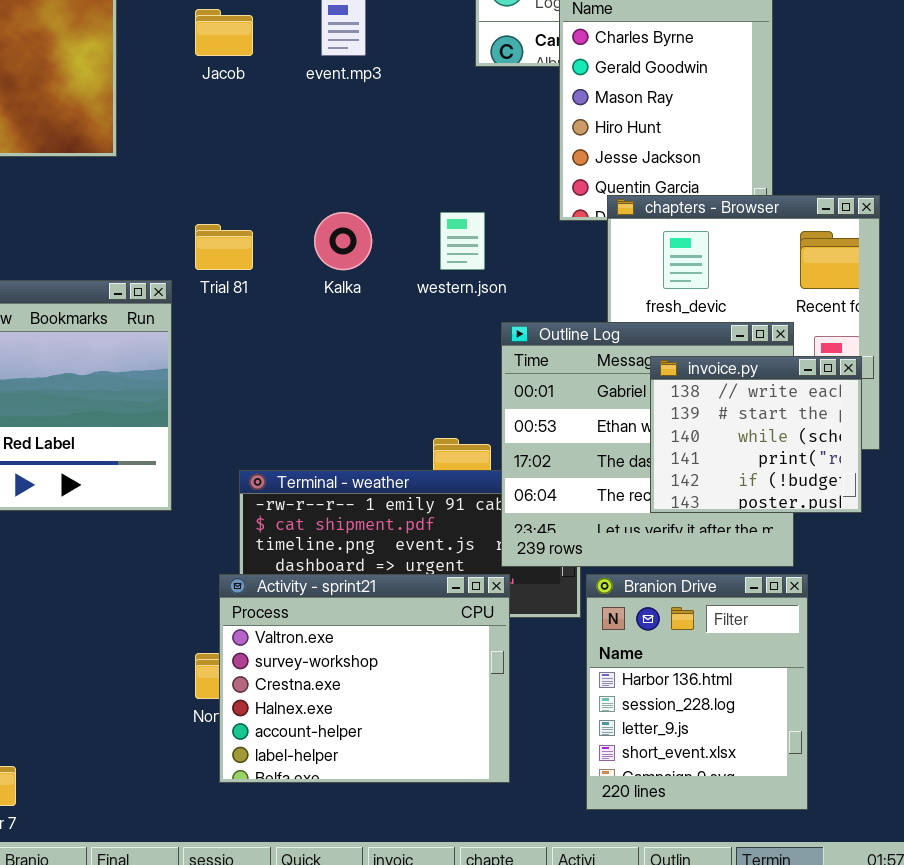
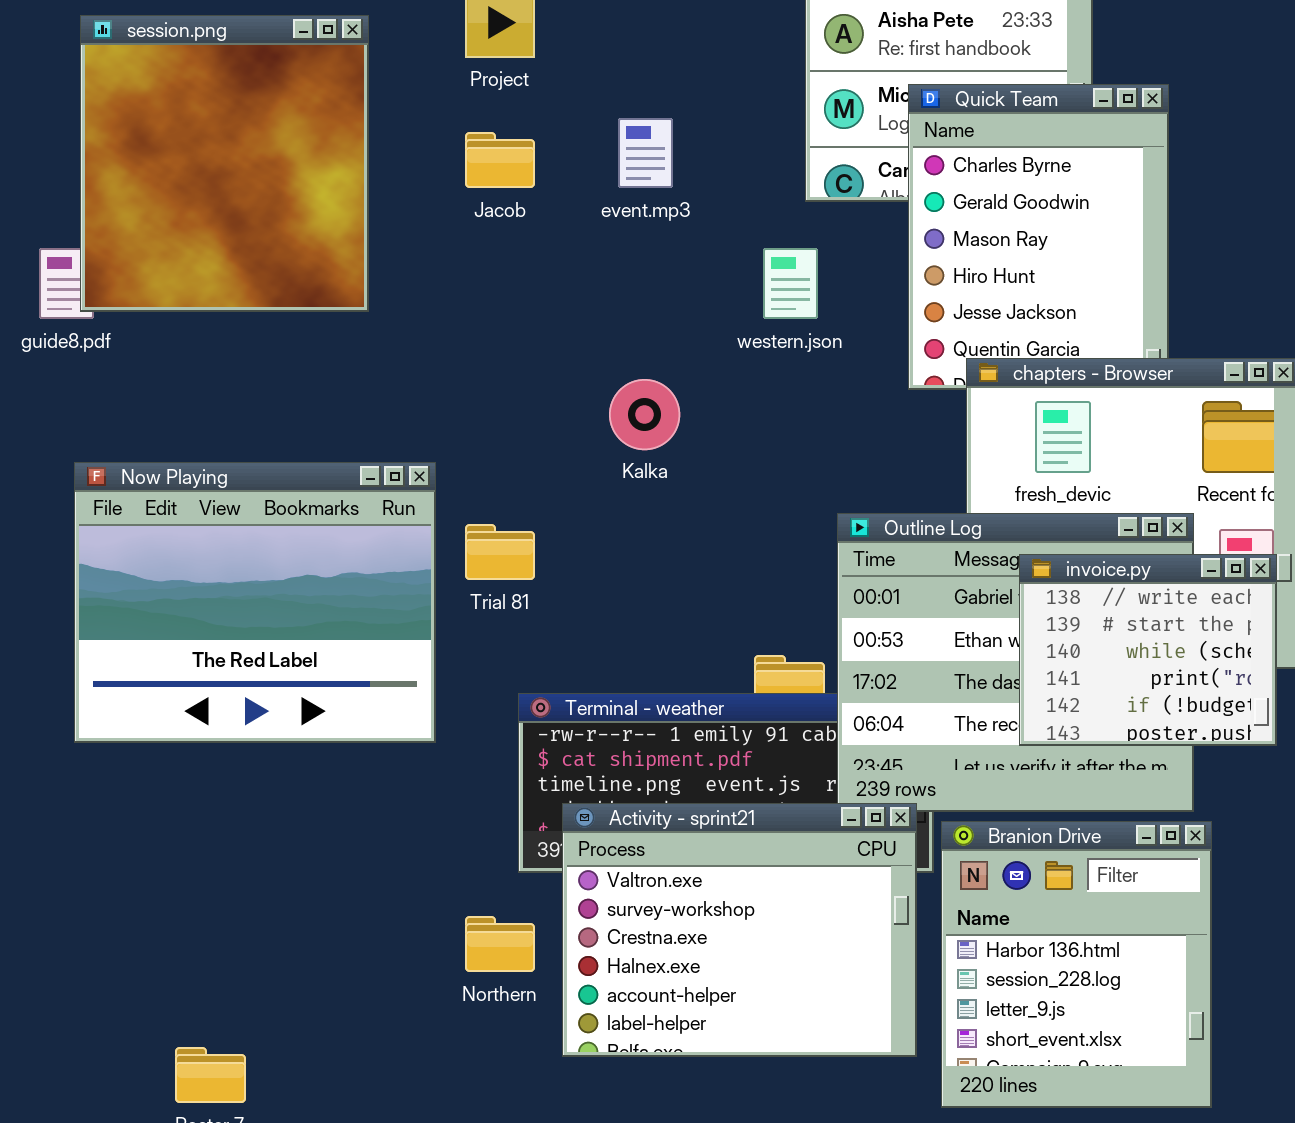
western.json: [440,212,485,270] -> [763,248,818,319], moved
Trial 81: [195,224,253,270] -> [465,524,535,580], moved
Activity - sprint21: [219,574,510,783] -> [562,803,917,1057], moved

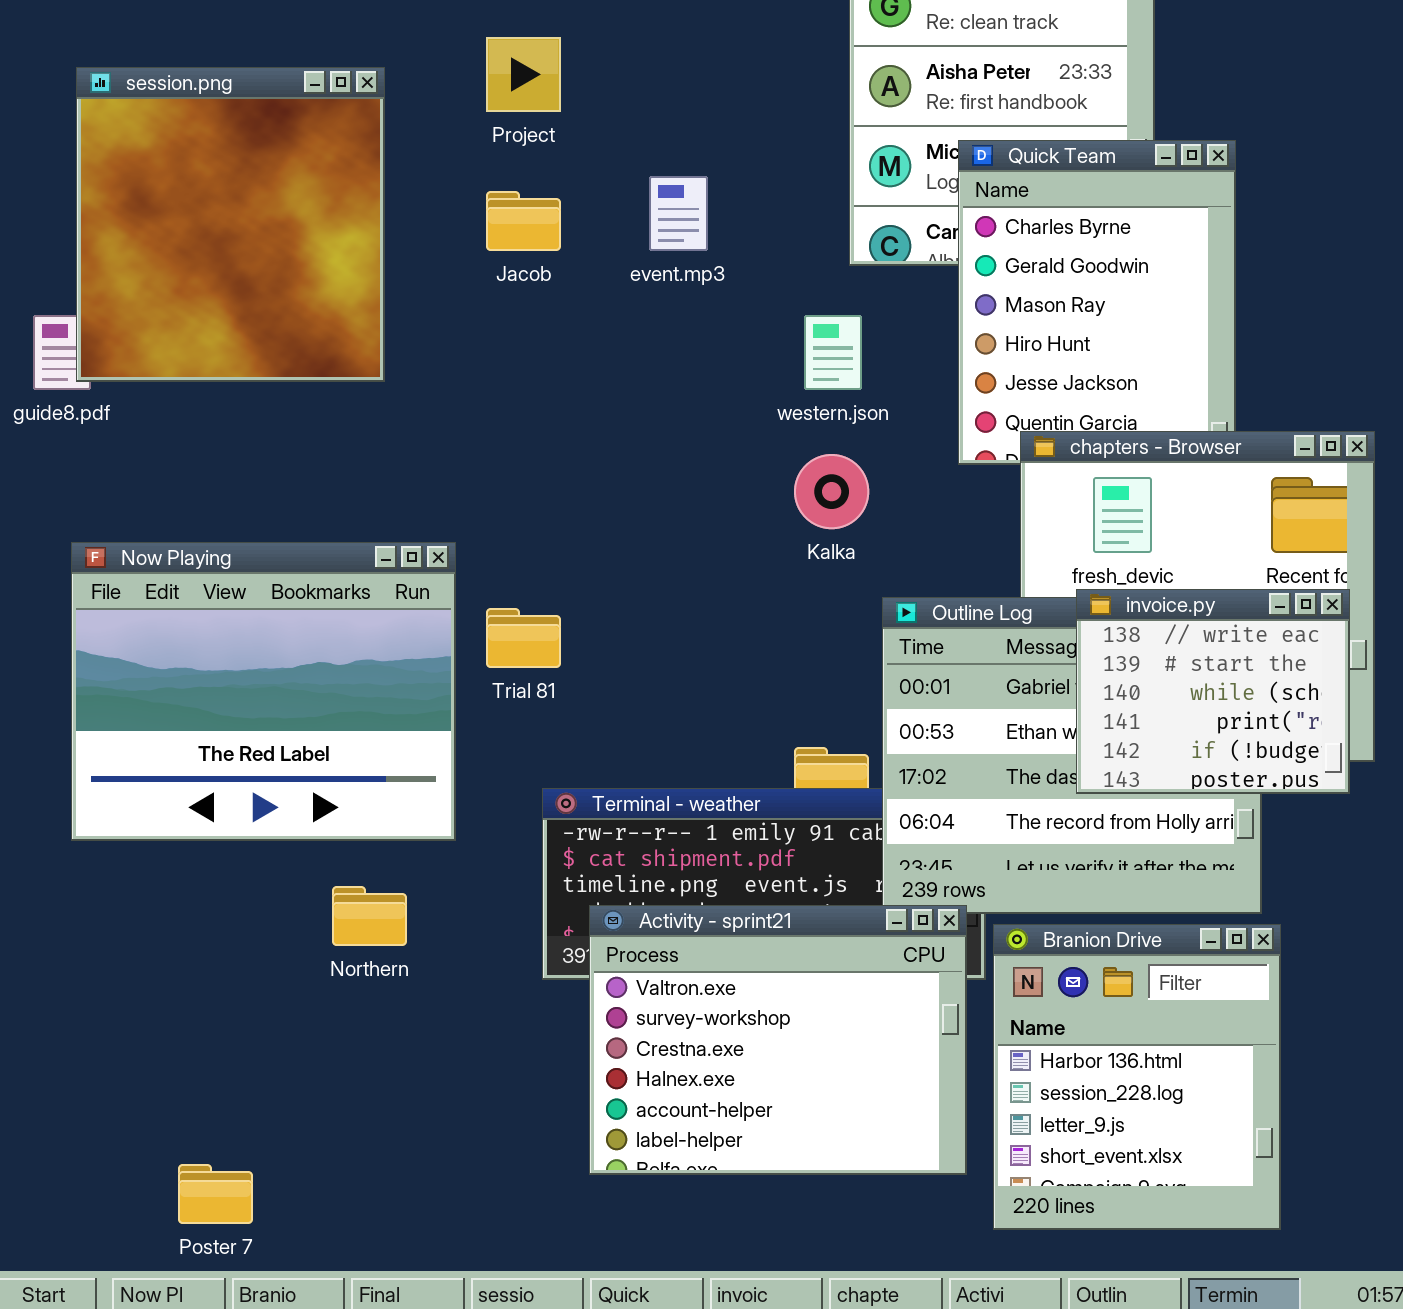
Kalka: [609,379,680,450] -> [794,454,869,529], moved
invoice.py: [1019,554,1277,746] -> [1076,589,1350,794], moved
Northern: [465,916,535,972] -> [332,886,407,946], moved

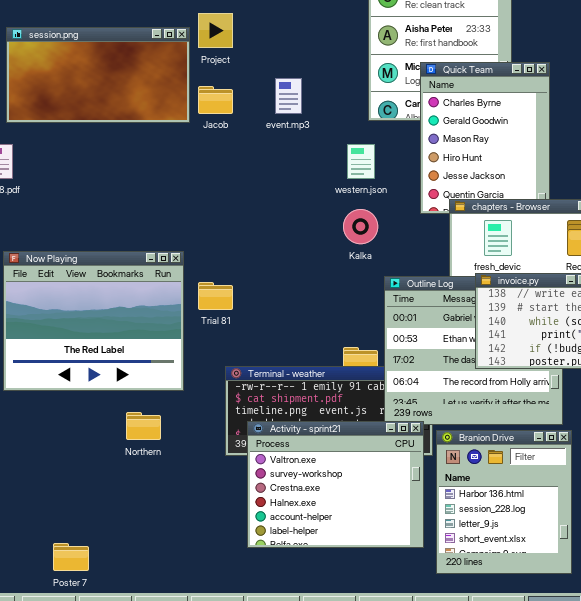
session.png: [76,67,385,382] -> [6,27,190,123], resized

